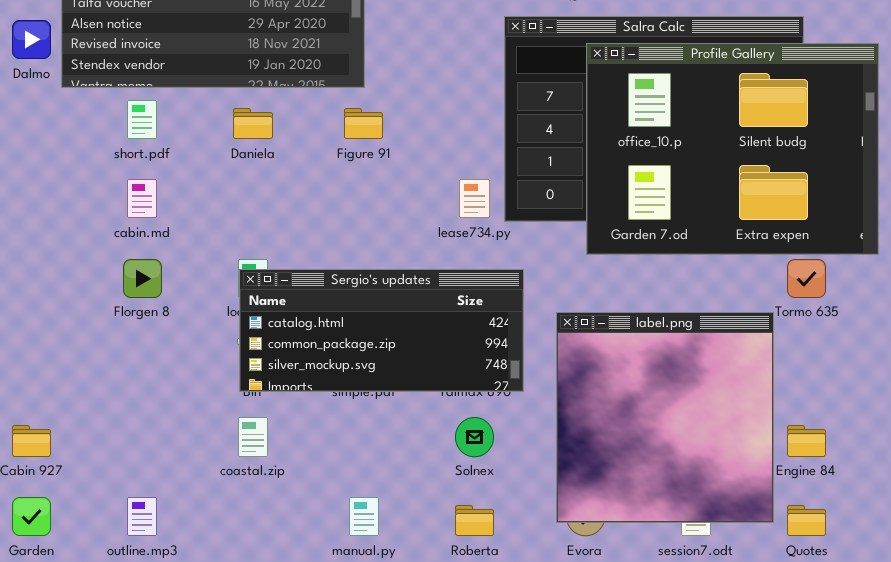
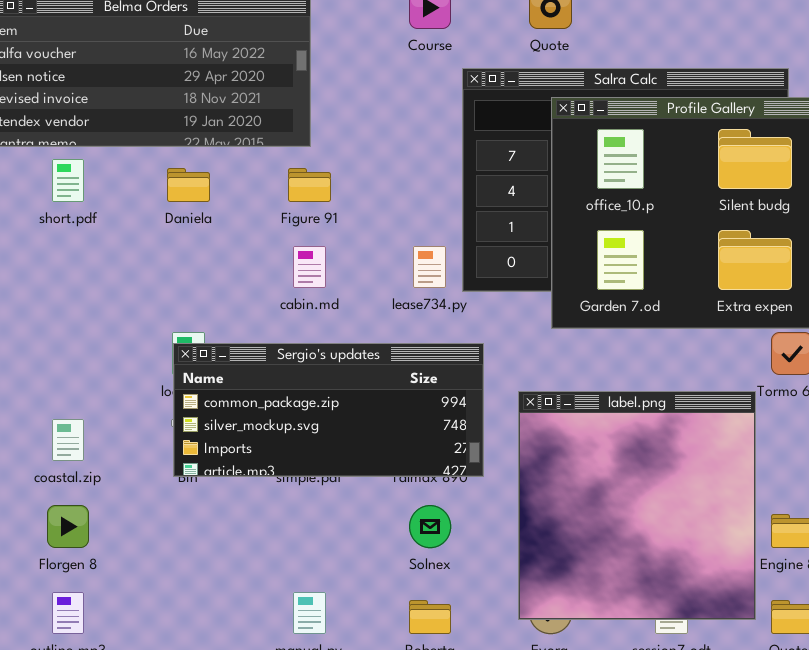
cabin.md: [127,179,157,218] -> [293,246,326,288], moved
Florgen 8: [123,259,162,298] -> [47,505,89,548], moved
Sergio's updates: [239,269,524,392] -> [173,343,484,477], scrolled down 1 row
coastal.zip: [238,417,268,457] -> [52,419,84,461], moved

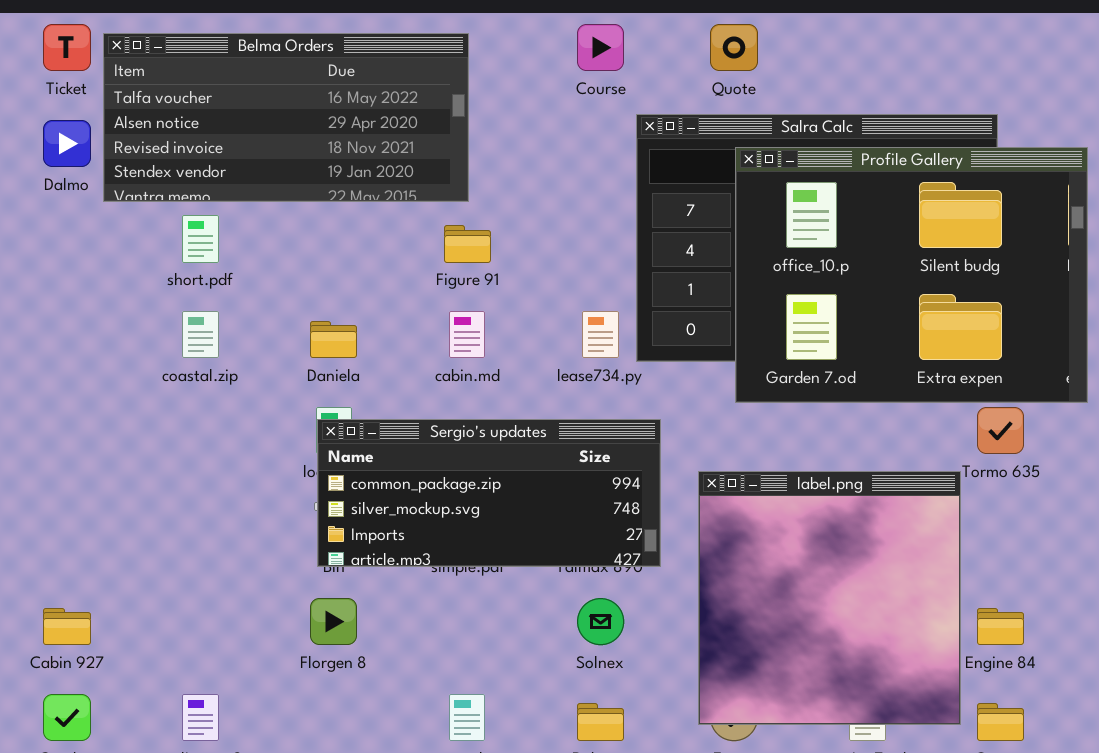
Daniela: [167,168,210,202] -> [310,321,357,358], moved
coastal.zip: [52,419,84,461] -> [182,311,219,358], moved
Florgen 8: [47,505,89,548] -> [310,598,357,645], moved

